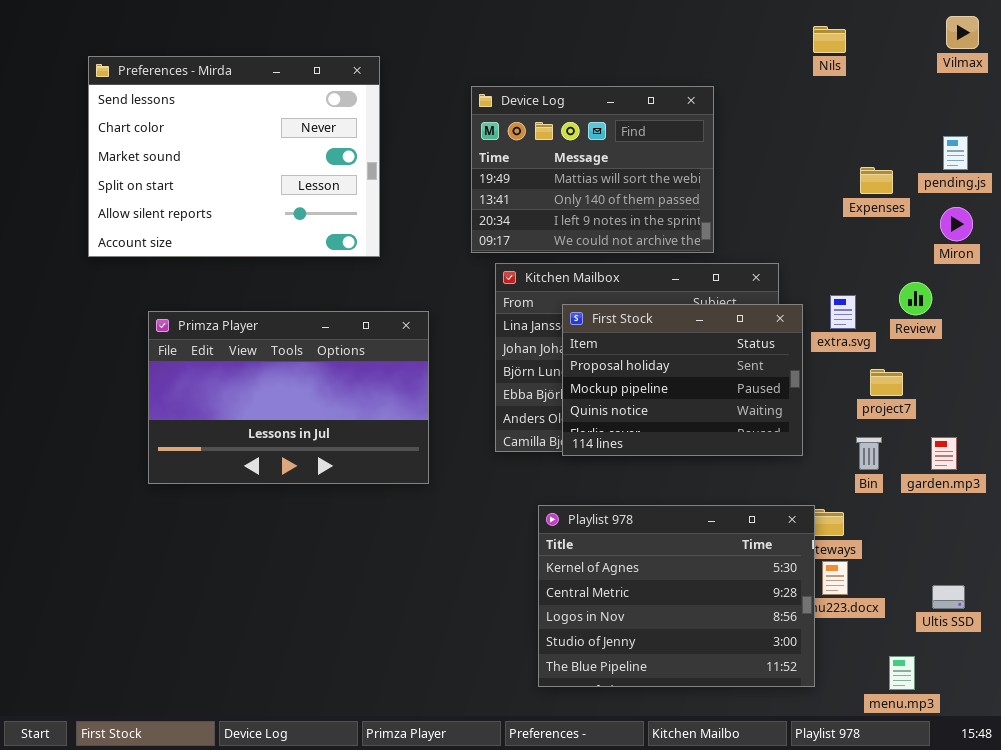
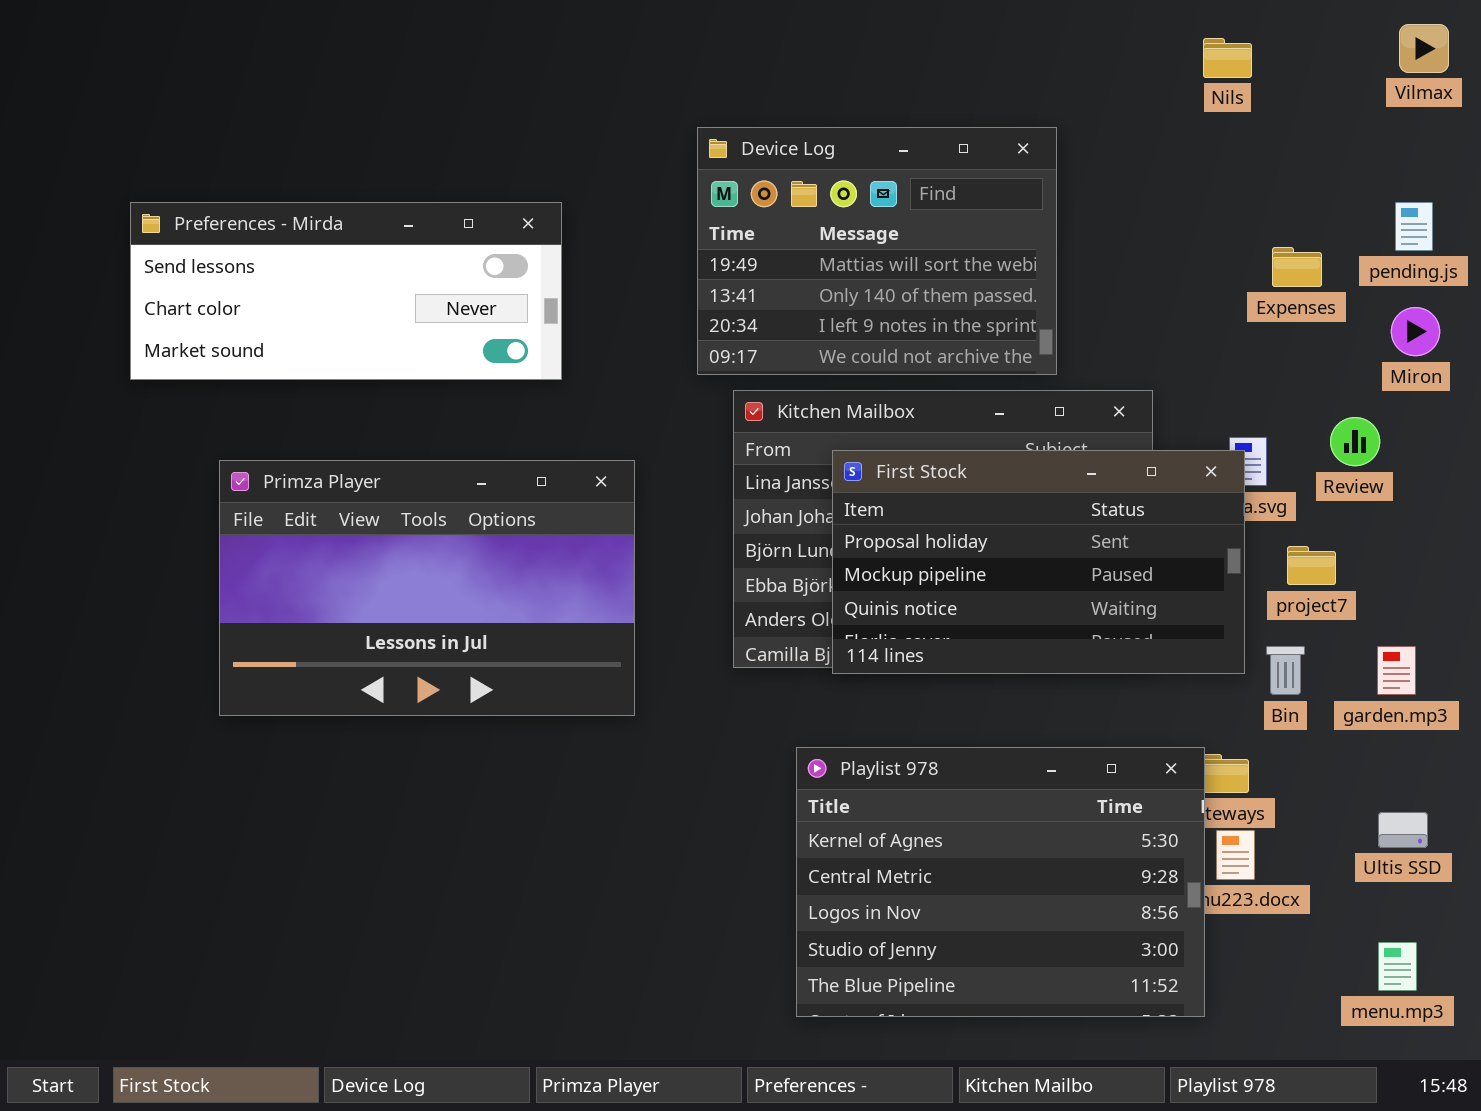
Preferences - Mirda: [88,56,380,257] -> [130,202,562,380], resized
First Stock: [562,304,803,456] -> [832,450,1245,674], resized
Ultis SSD: [932,585,965,609] -> [1378,812,1428,848], moved
menu.mp3: [889,656,915,690] -> [1378,942,1417,991], moved

